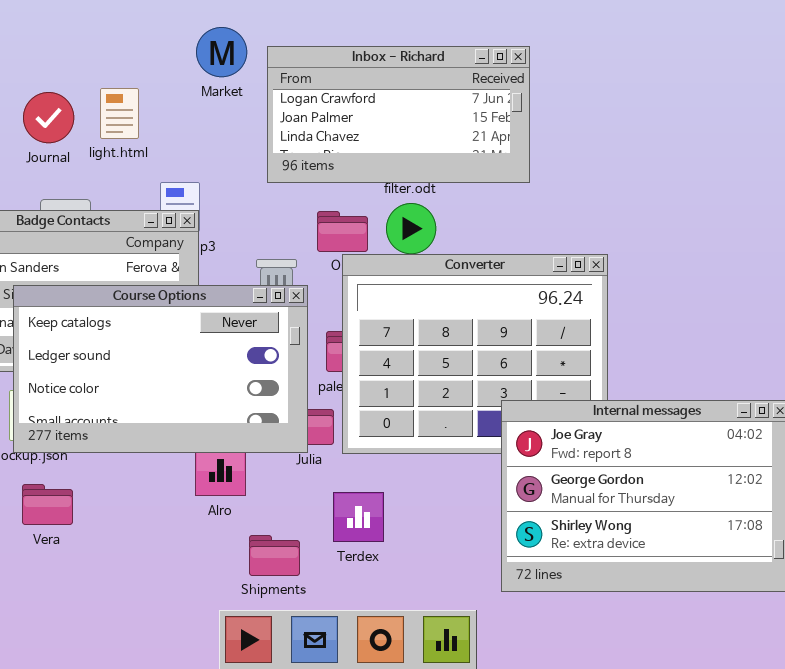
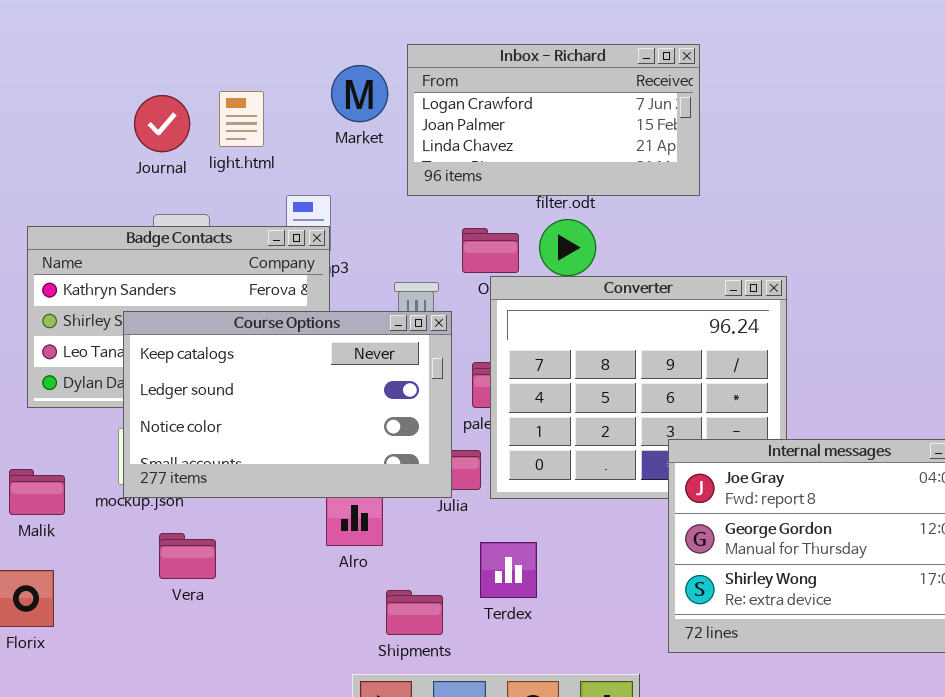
Market: [196,27,247,77] -> [331,65,388,122], moved
Vera: [22,484,73,525] -> [159,533,216,579], moved

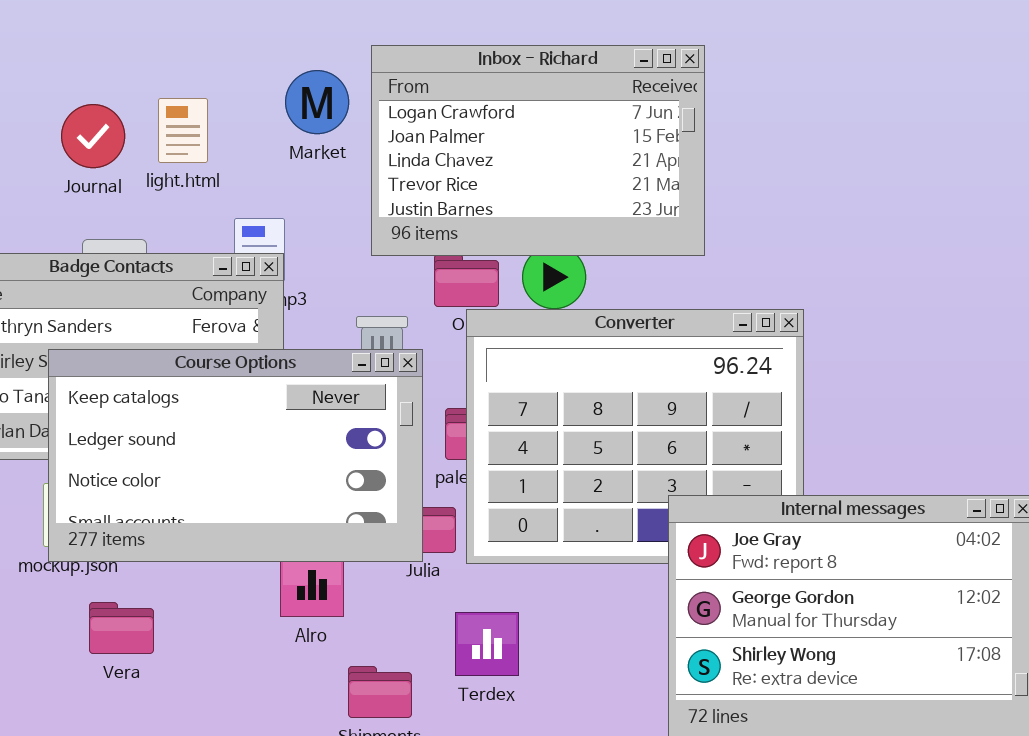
Inbox - Richard: [407,44,700,196] -> [371,45,705,256], resized

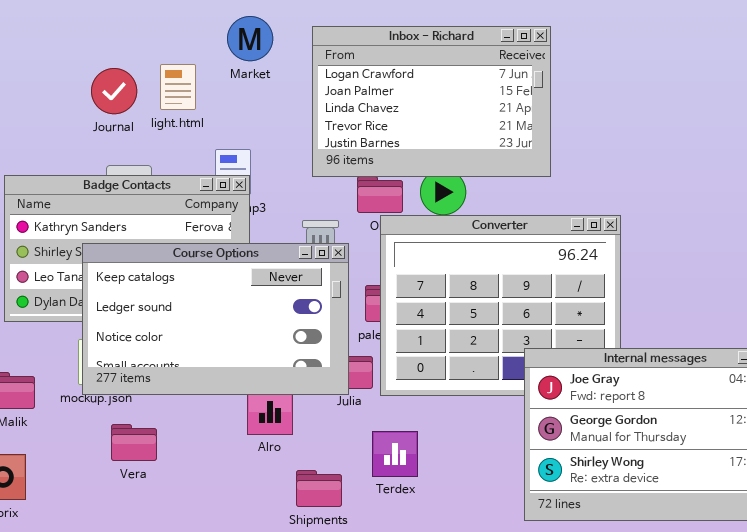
Market: [285,70,349,134] -> [227,16,273,61], moved

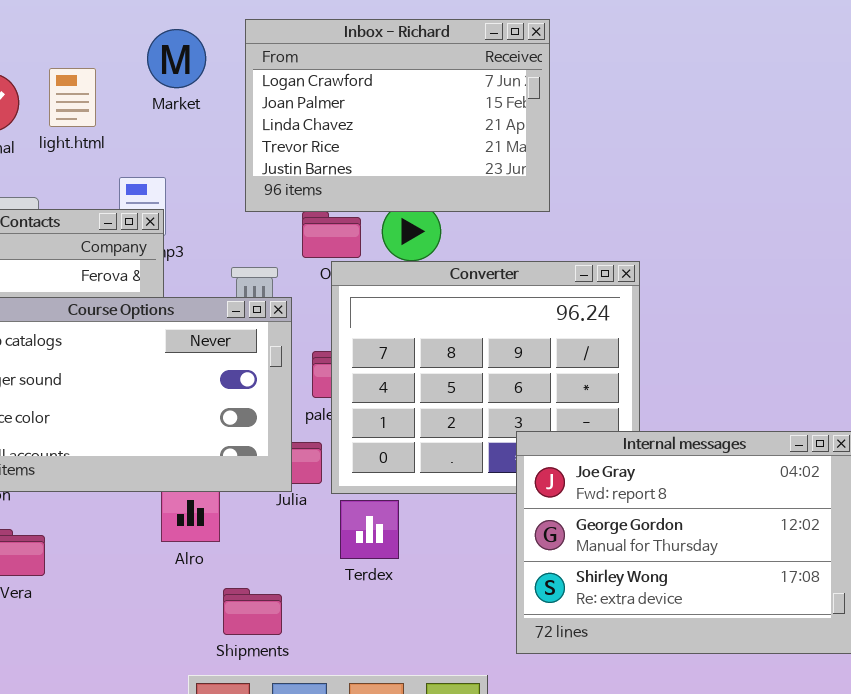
Market: [227,16,273,61] -> [147,29,206,88], moved
Terdex: [372,431,418,477] -> [340,500,399,559], moved

